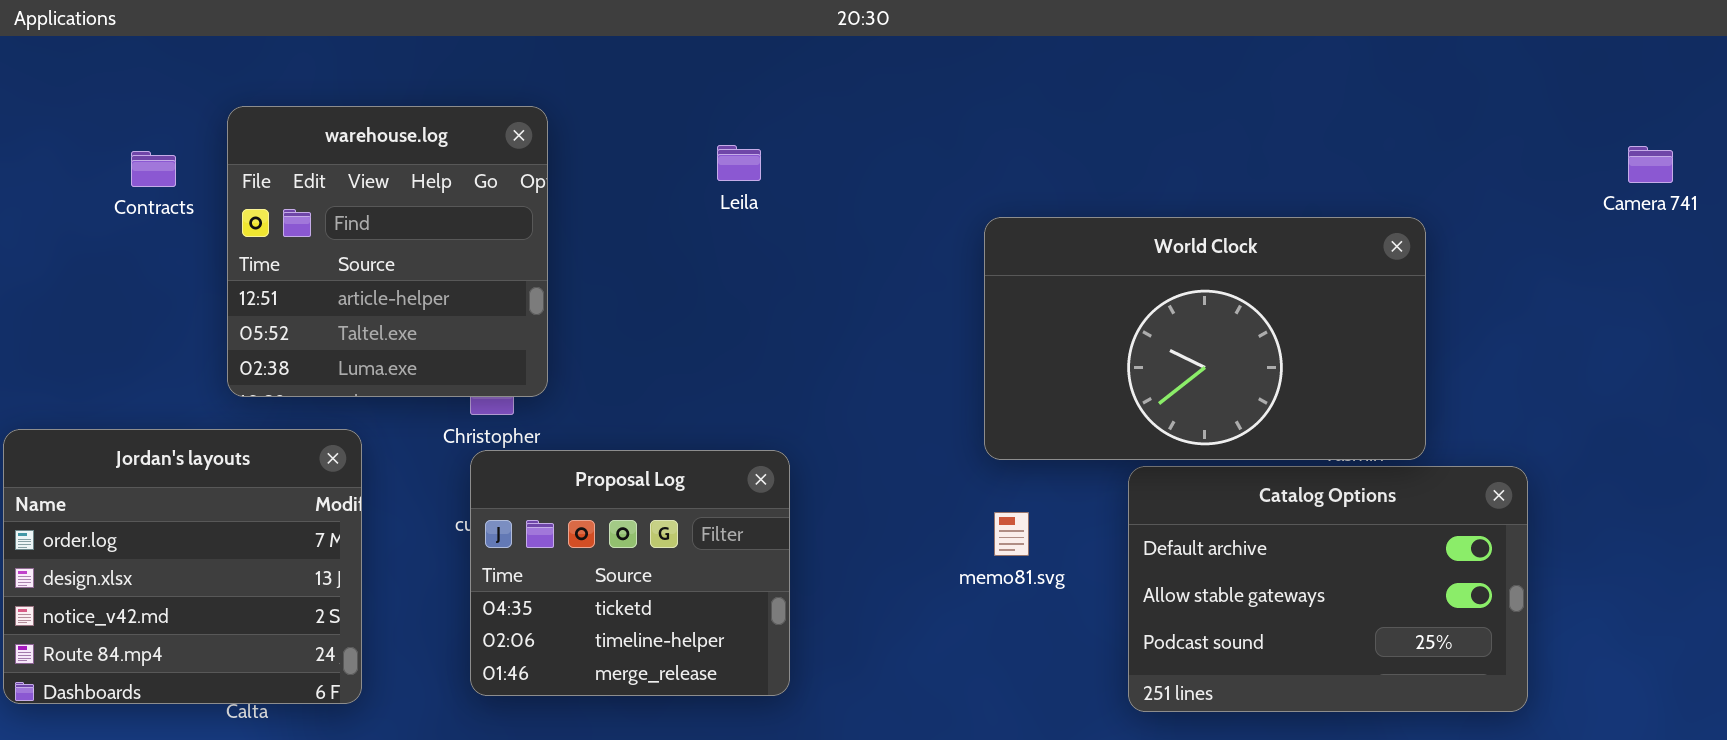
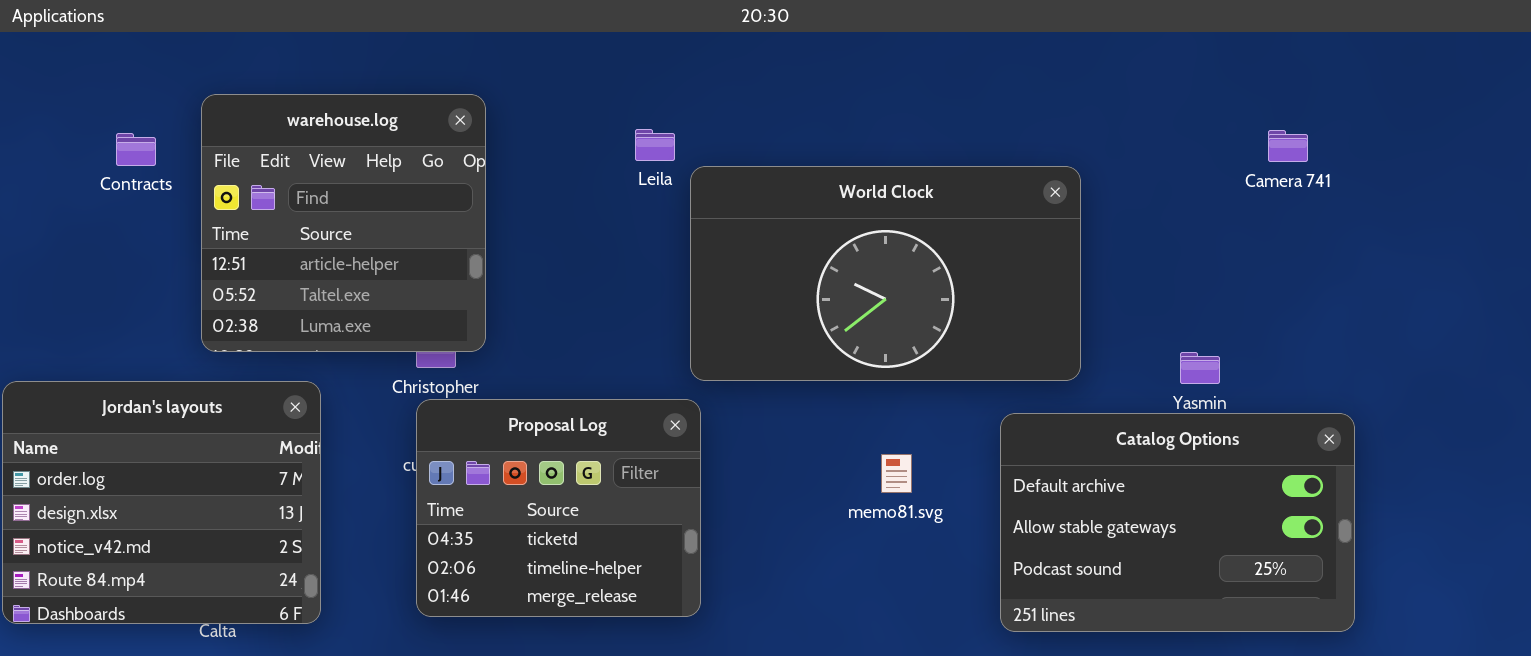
Camera 741: [1628,146,1673,183] -> [1268,130,1308,162], moved
World Clock: [984,217,1426,460] -> [690,166,1081,381], moved

